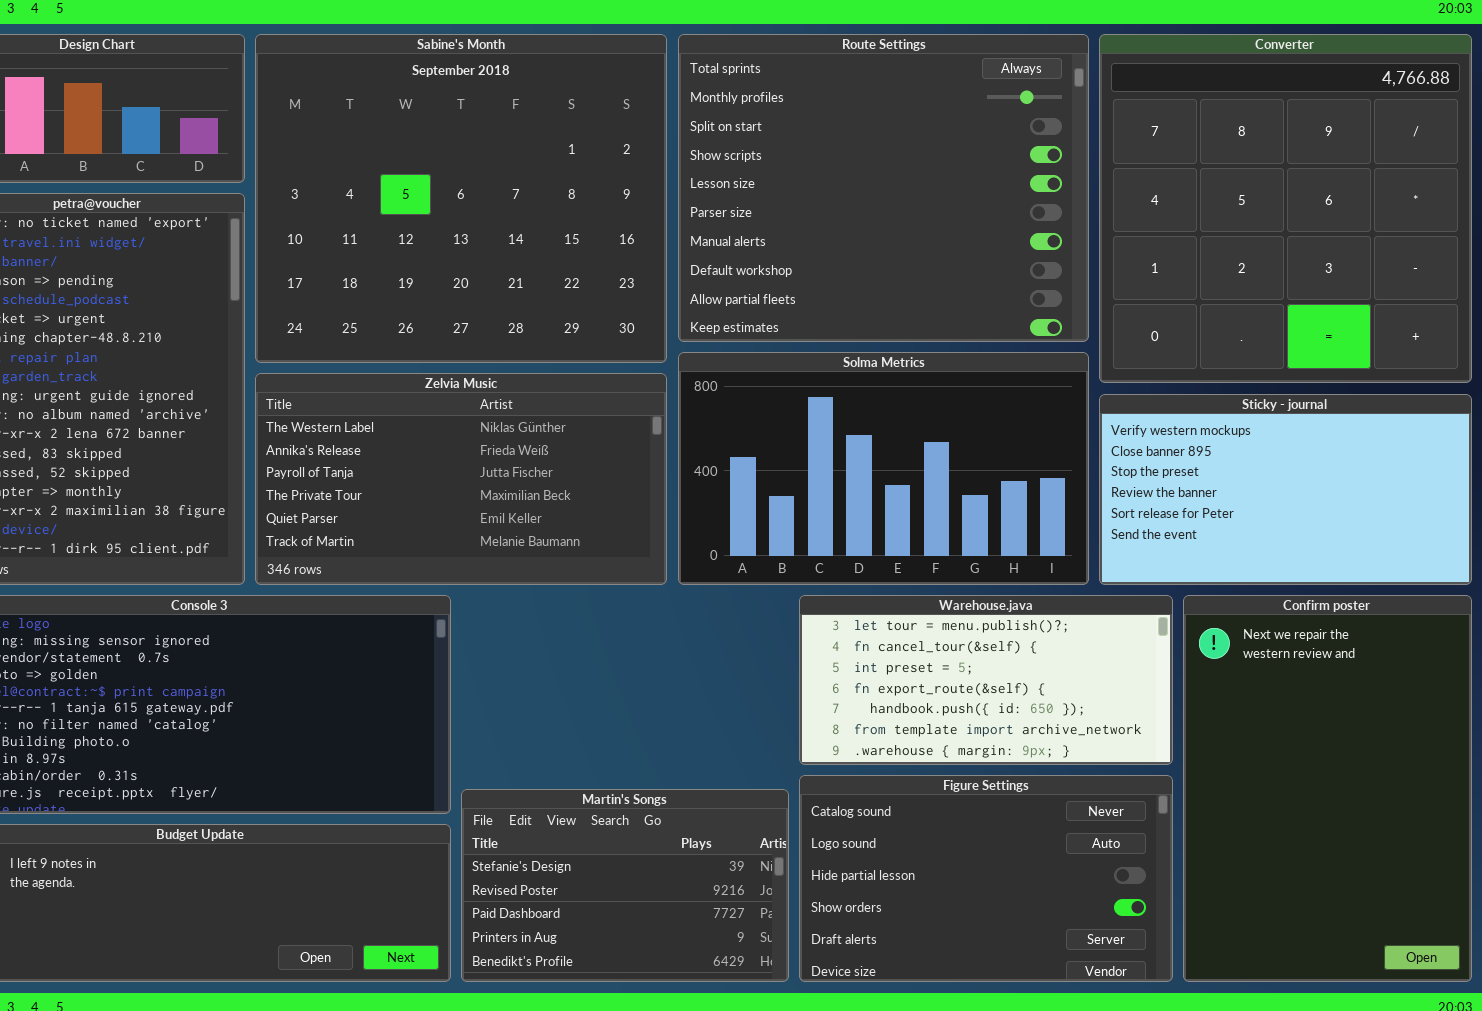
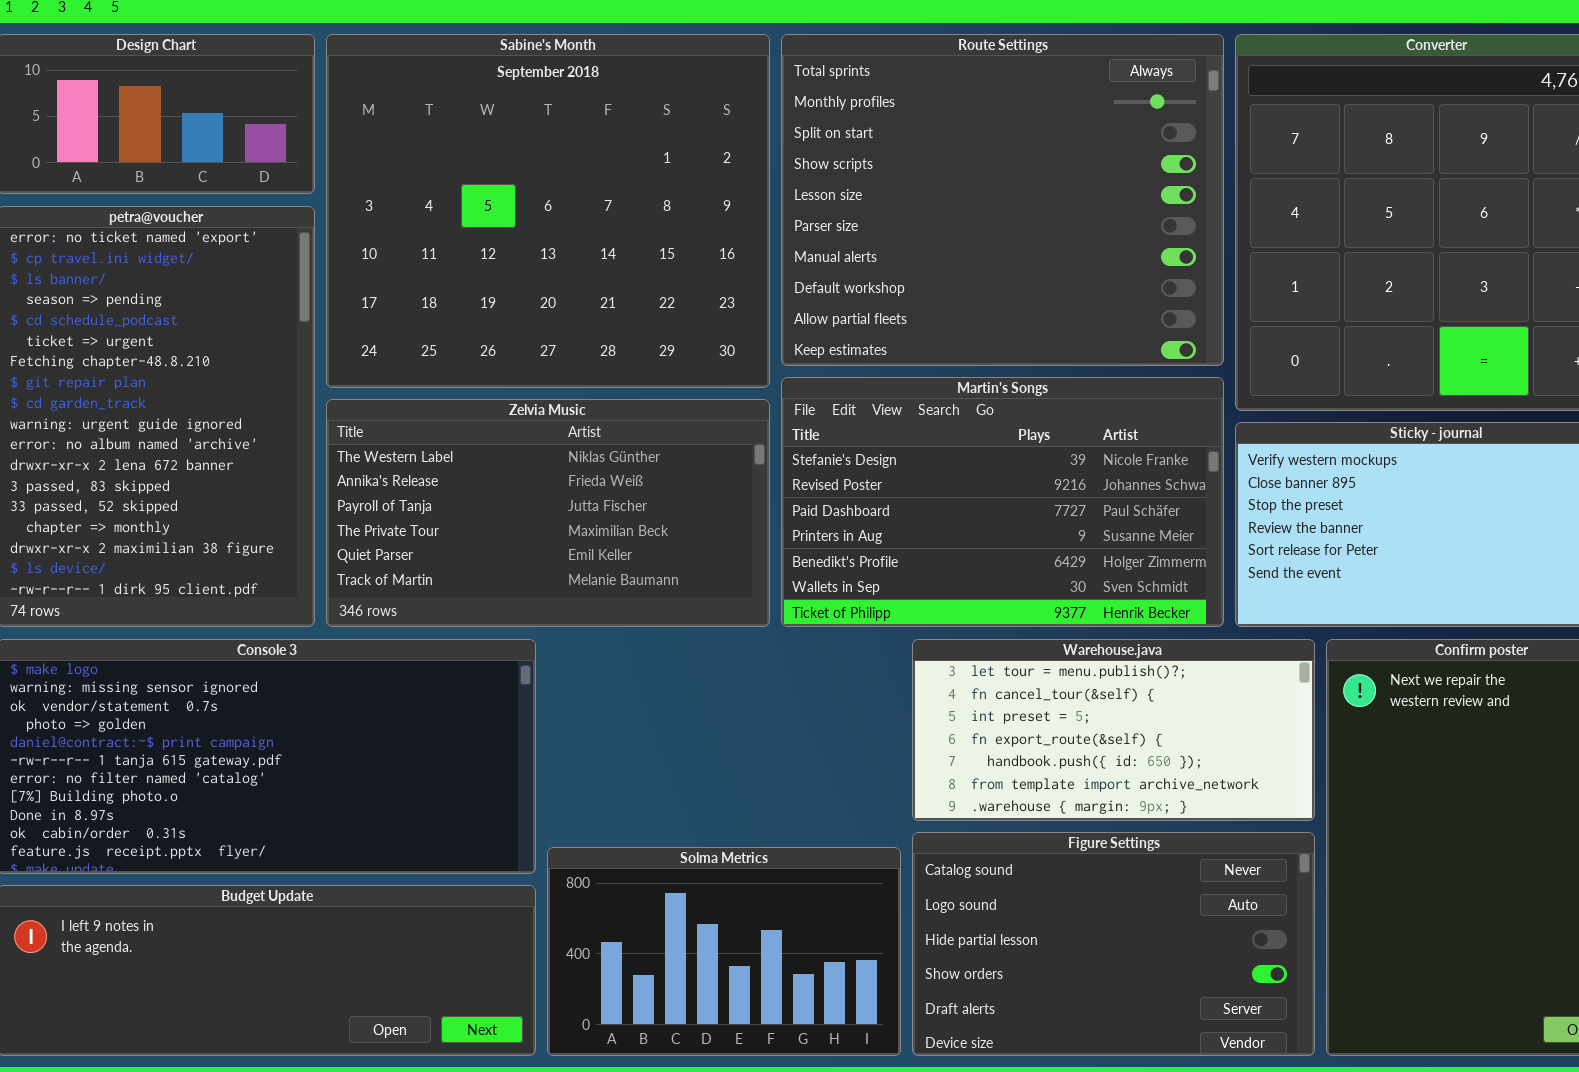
Solma Metrics: [678,352,1089,585] -> [547,847,901,1056], moved, resized
Martin's Songs: [461,789,789,982] -> [781,377,1224,627], moved, resized

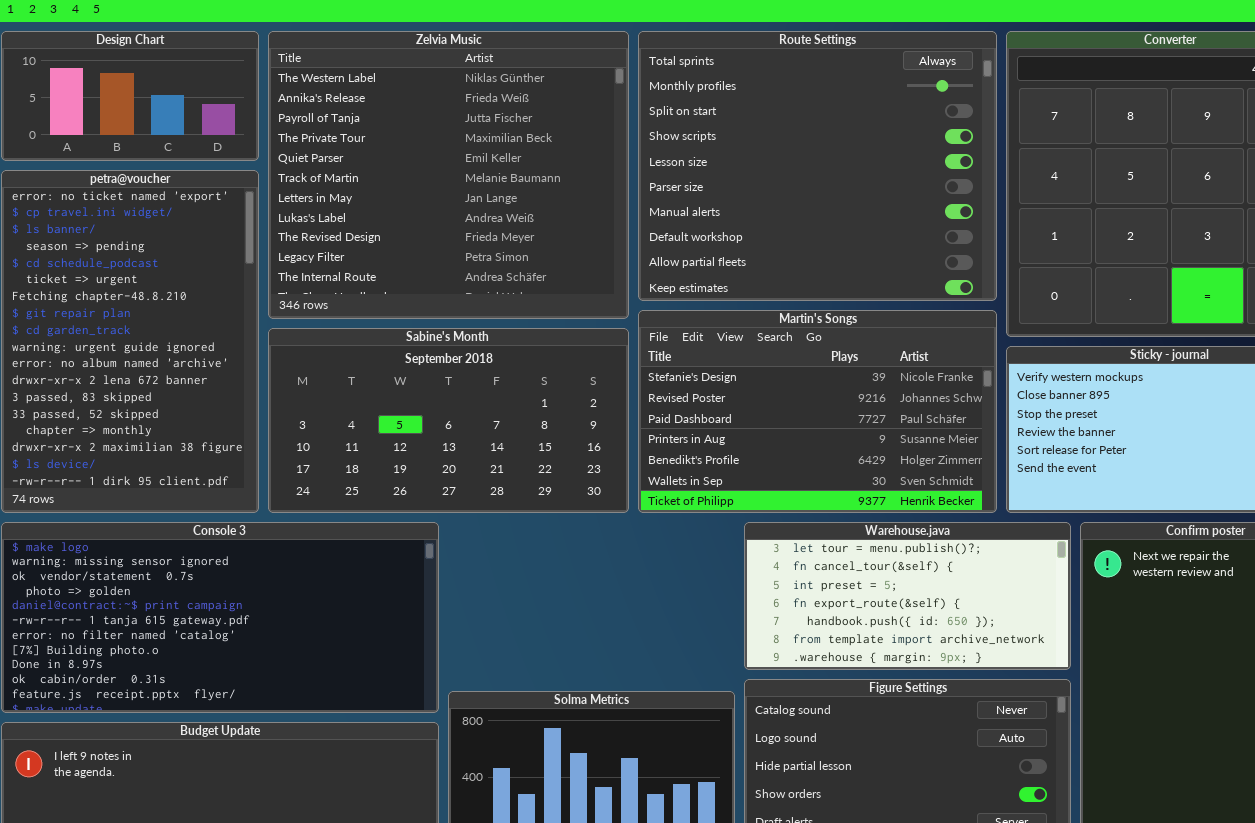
Sabine's Month: [326,34,770,388] -> [268,328,629,513], moved, resized
Zelvia Music: [326,399,770,627] -> [268,31,629,319], moved, resized

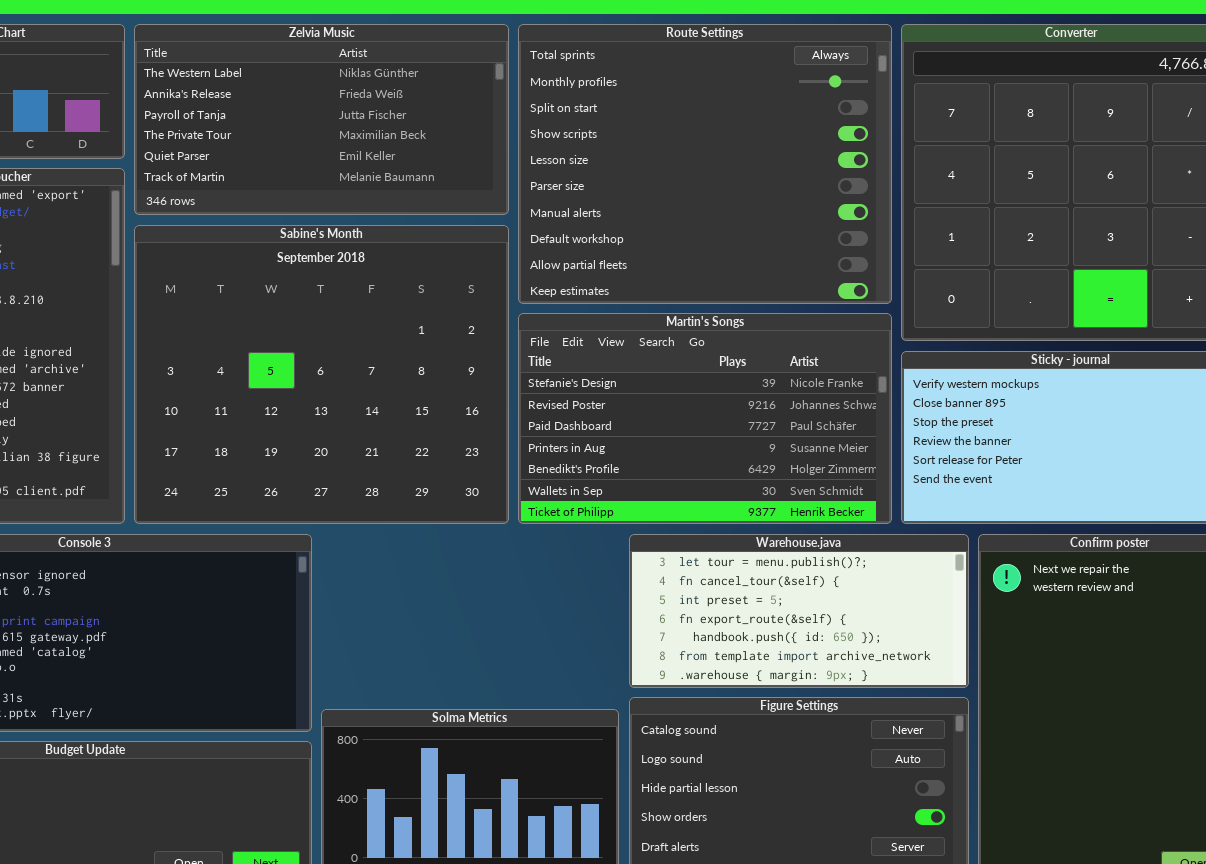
Zelvia Music: [268,31,629,319] -> [134,24,509,215], resized
Sabine's Month: [268,328,629,513] -> [134,225,509,524], resized

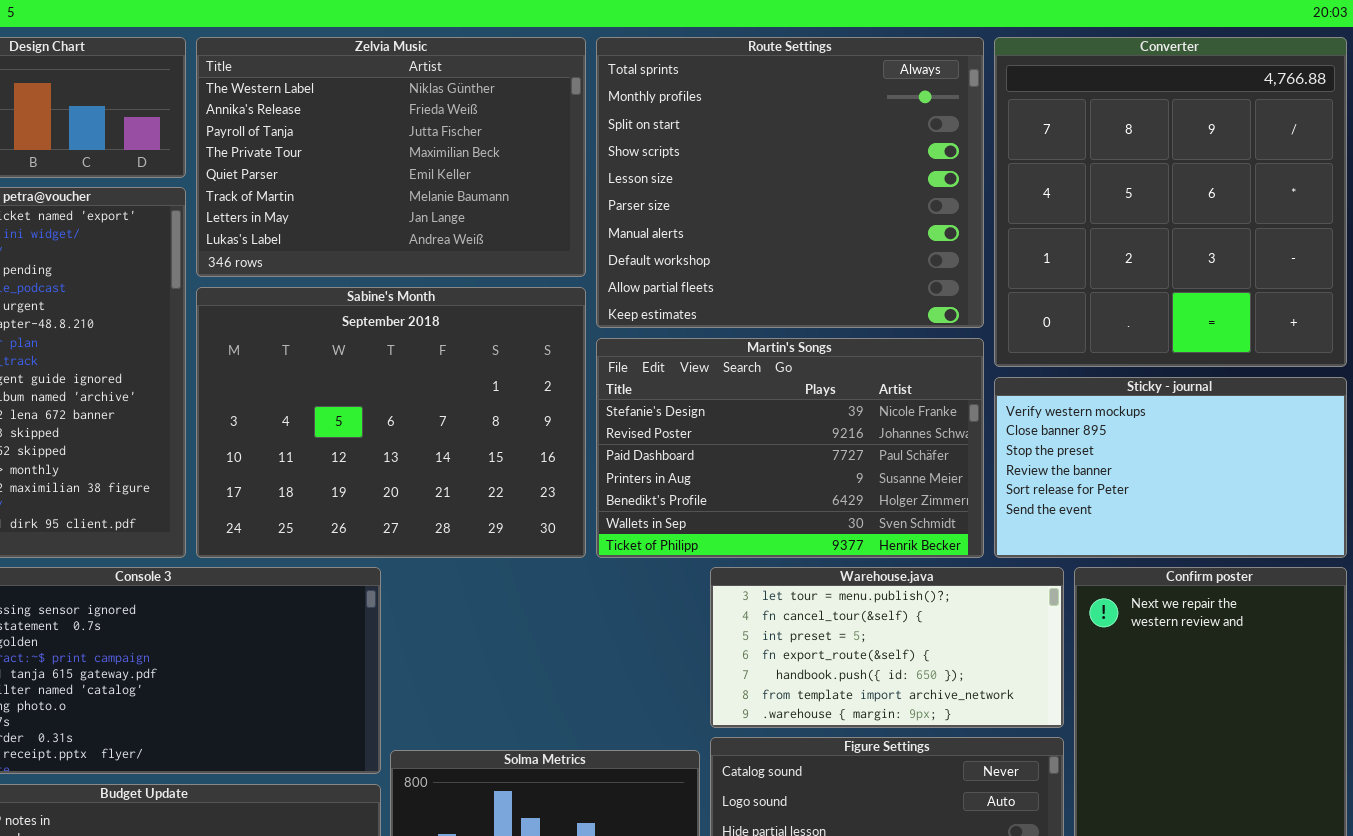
Zelvia Music: [134,24,509,215] -> [196,37,586,277], resized
Sabine's Month: [134,225,509,524] -> [196,287,586,558], resized

